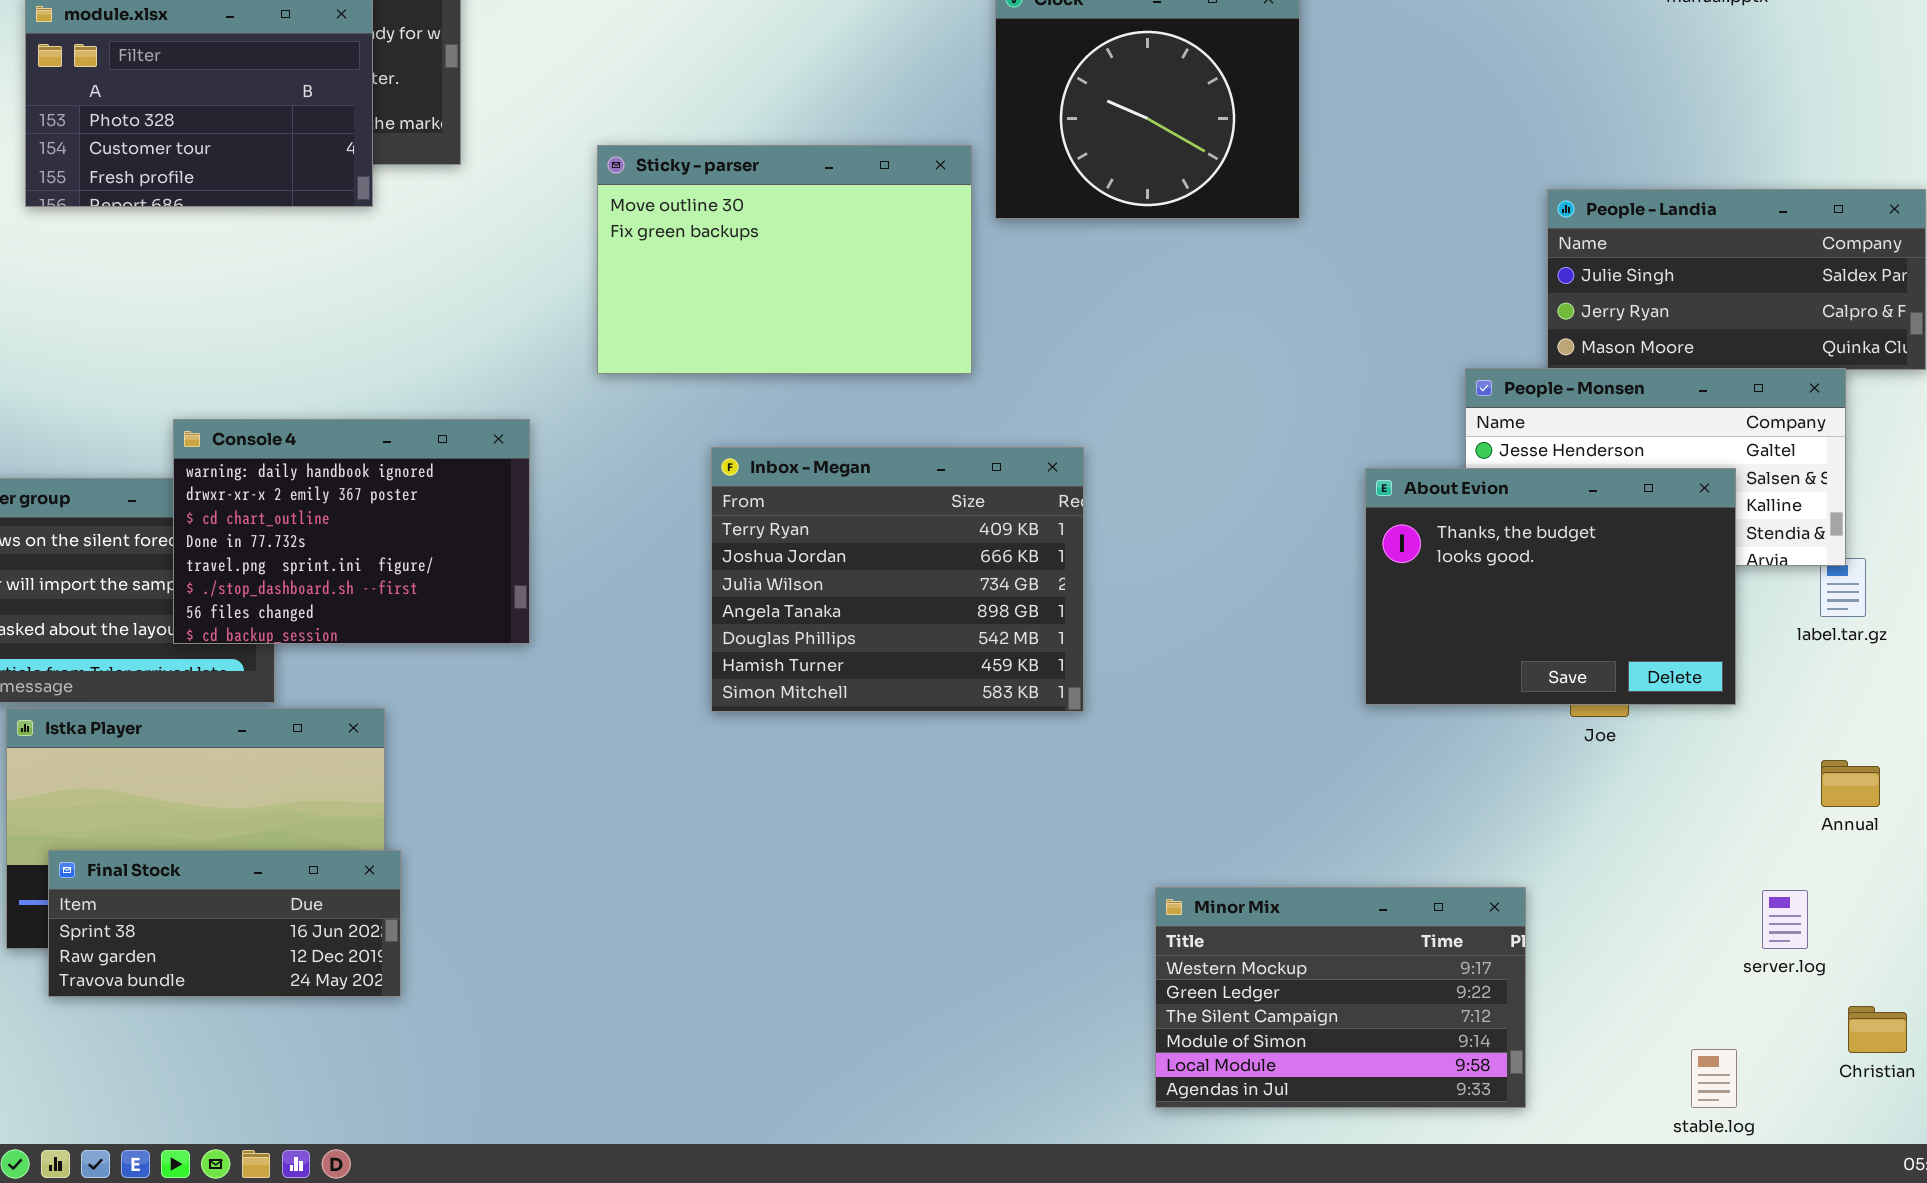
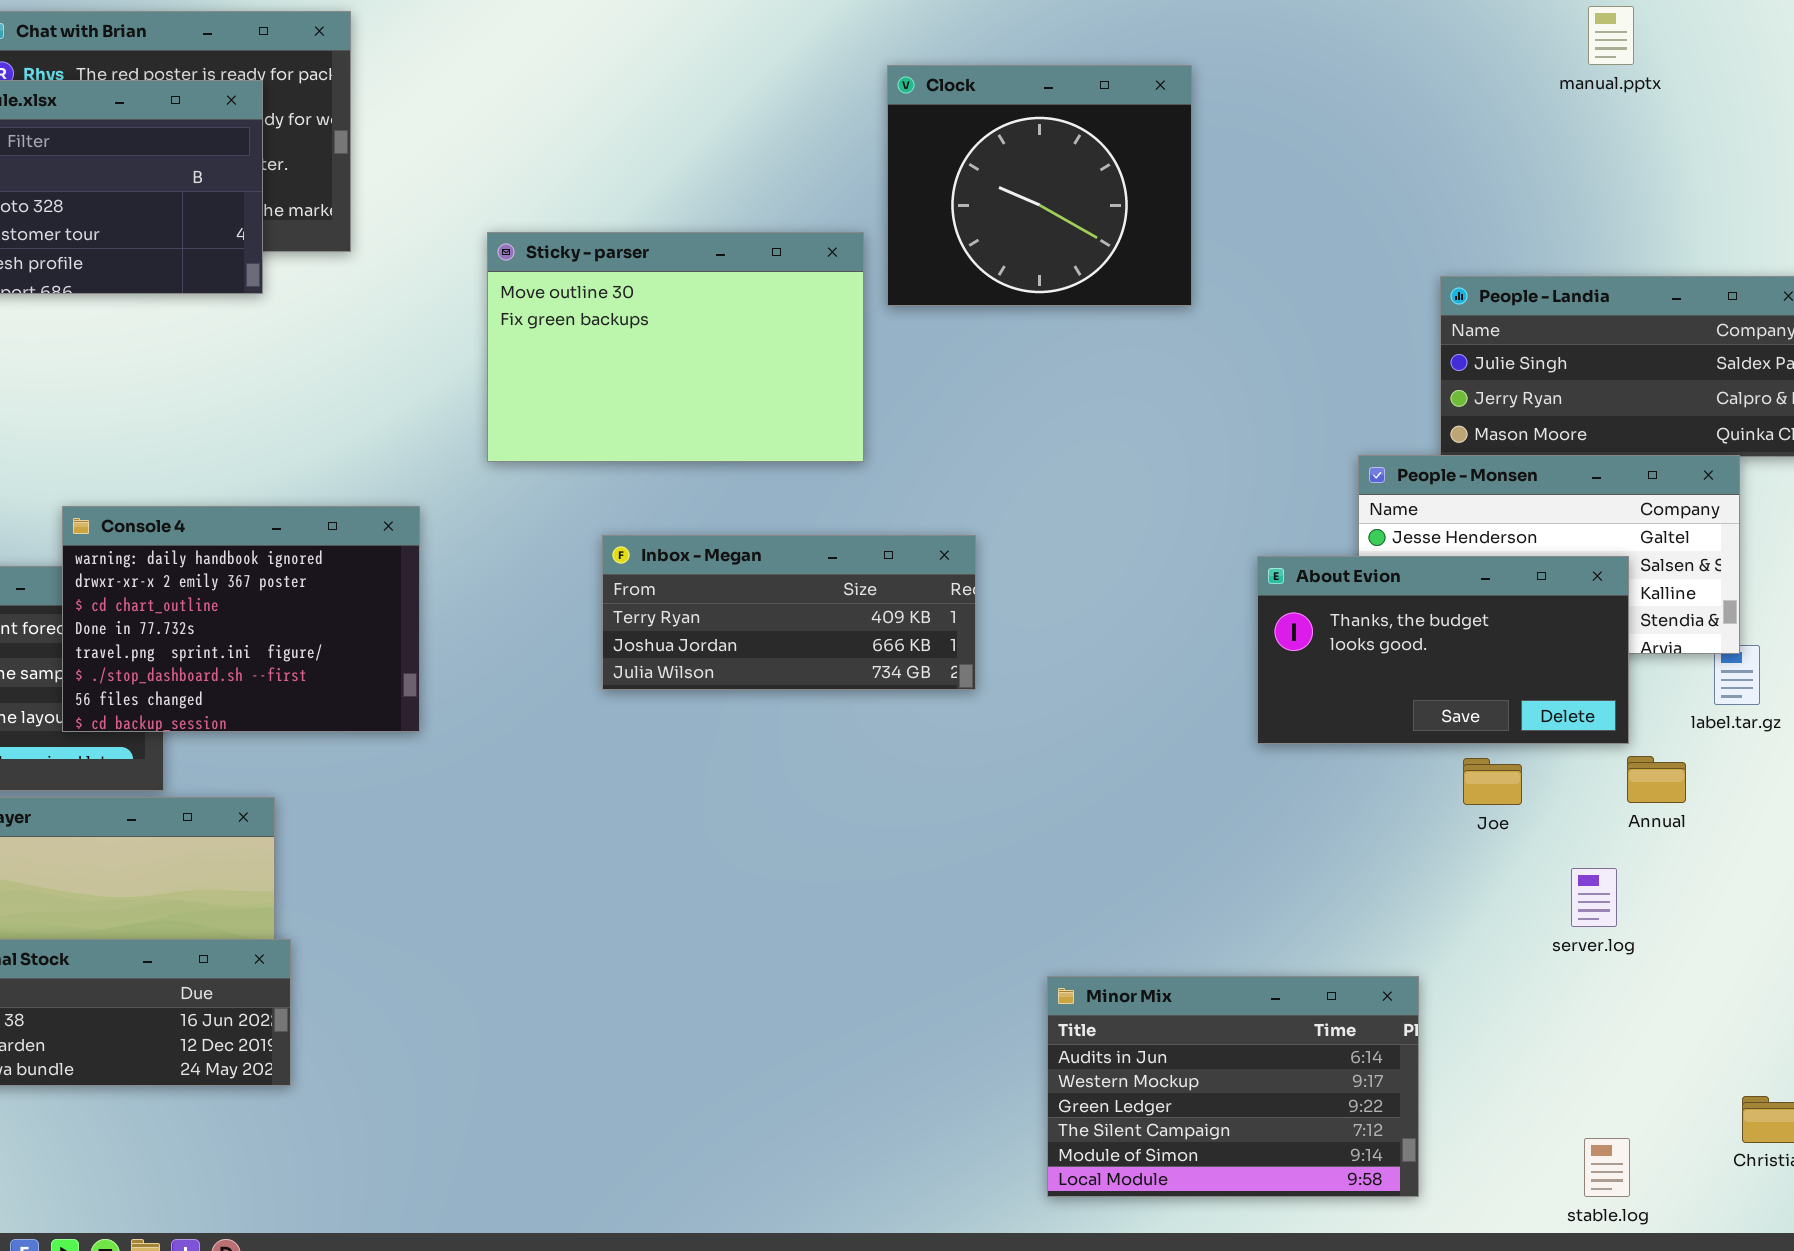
Inbox - Megan: [711,447,1084,712] -> [602,535,976,690], resized
About Evion: [1365,468,1736,705] -> [1257,556,1629,744], resized
Annual: [1821,760,1880,807] -> [1627,756,1686,803], moved
Minor Mix: [1155,887,1526,1108] -> [1047,976,1419,1197], scrolled up 1 row
server.log: [1762,890,1808,949] -> [1571,868,1617,927], moved

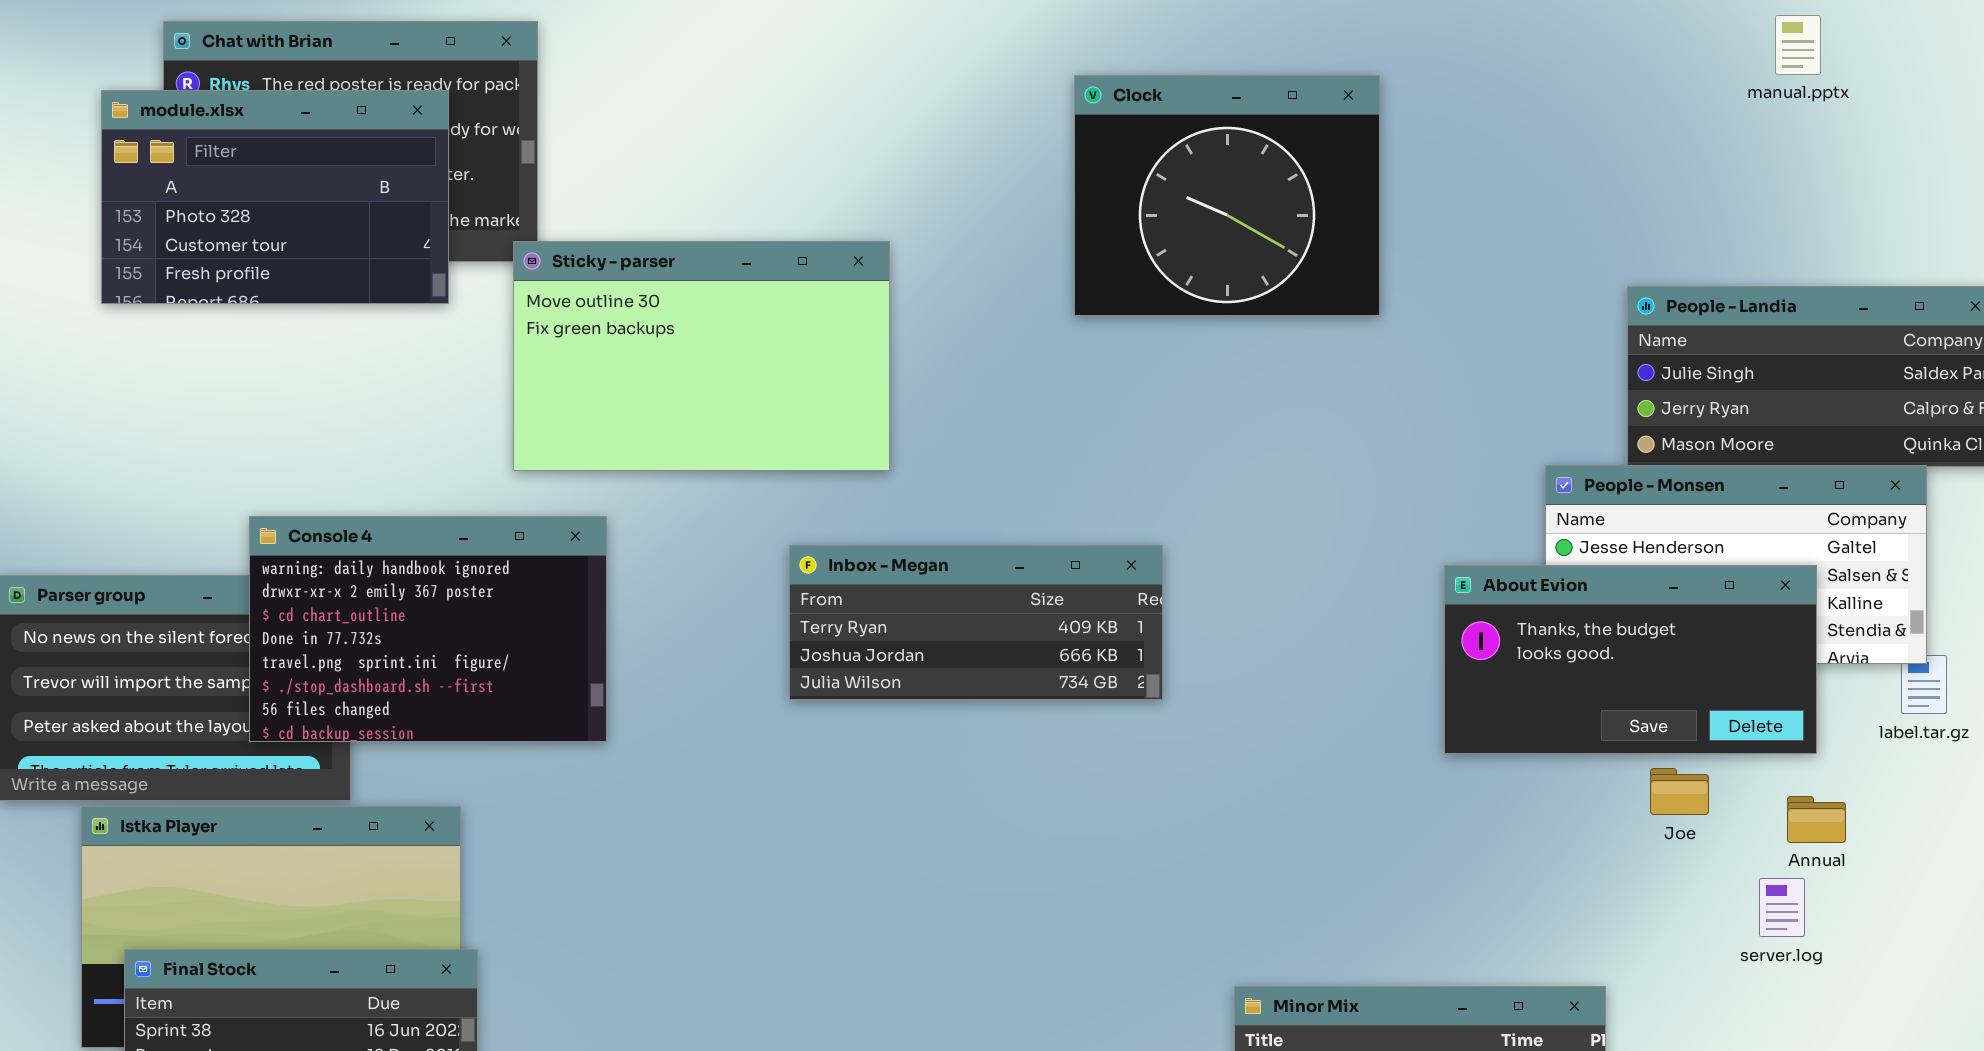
Sticky - parser: [487,232,864,462] -> [513,241,890,471], moved
Annual: [1627,756,1686,803] -> [1787,796,1846,843], moved

